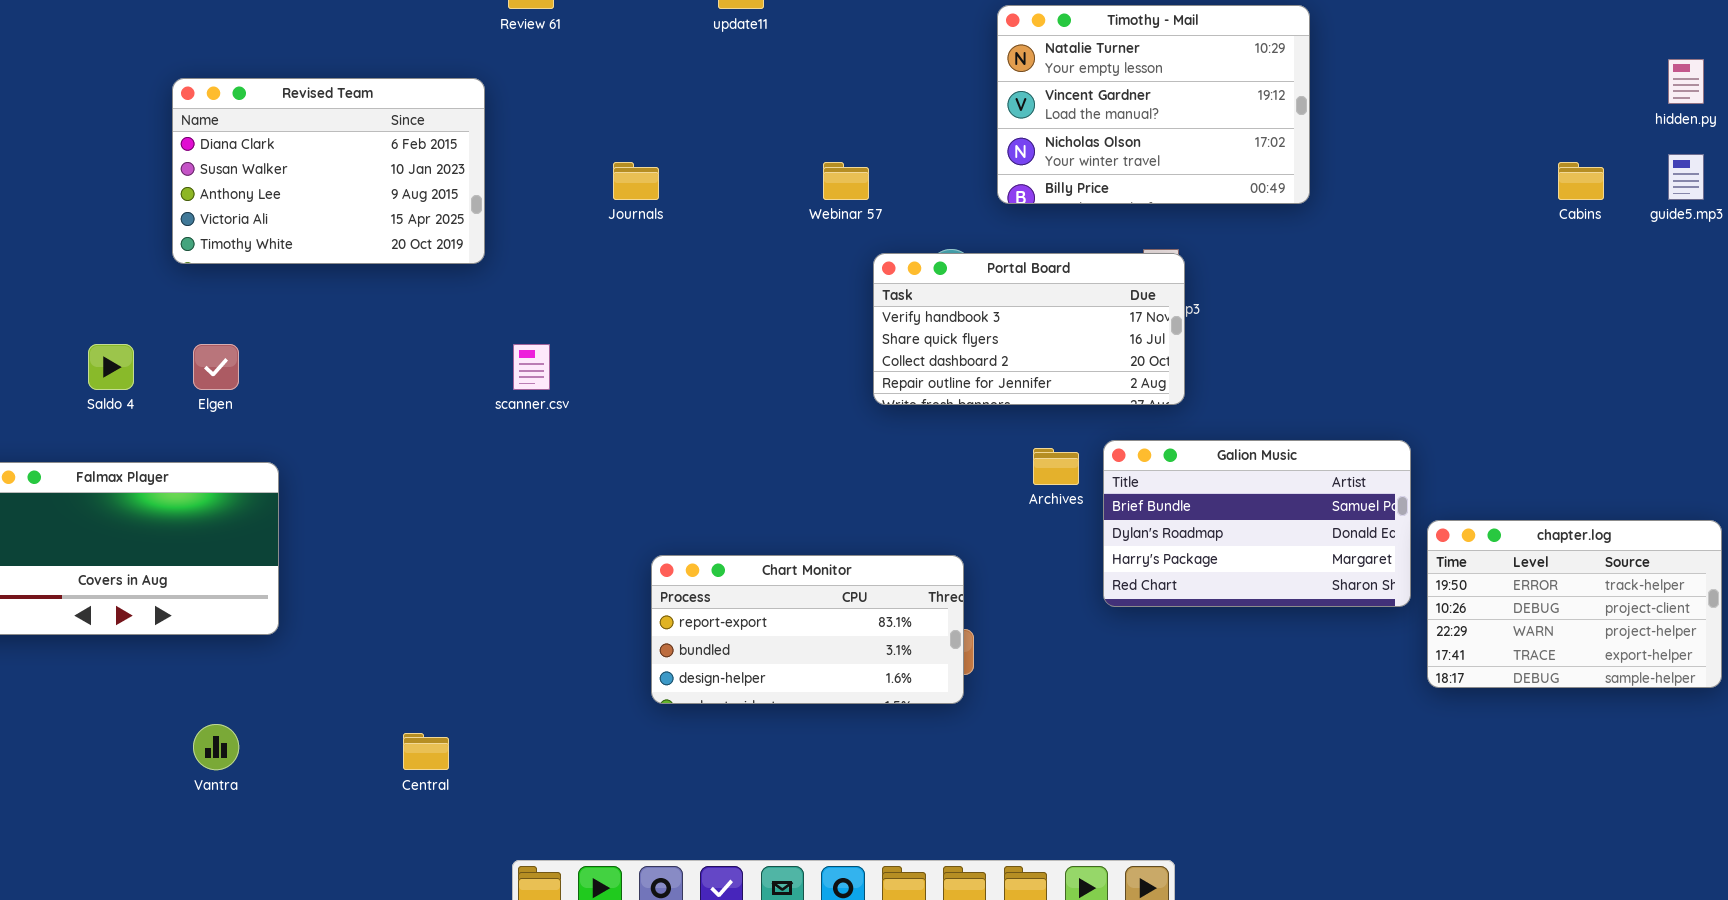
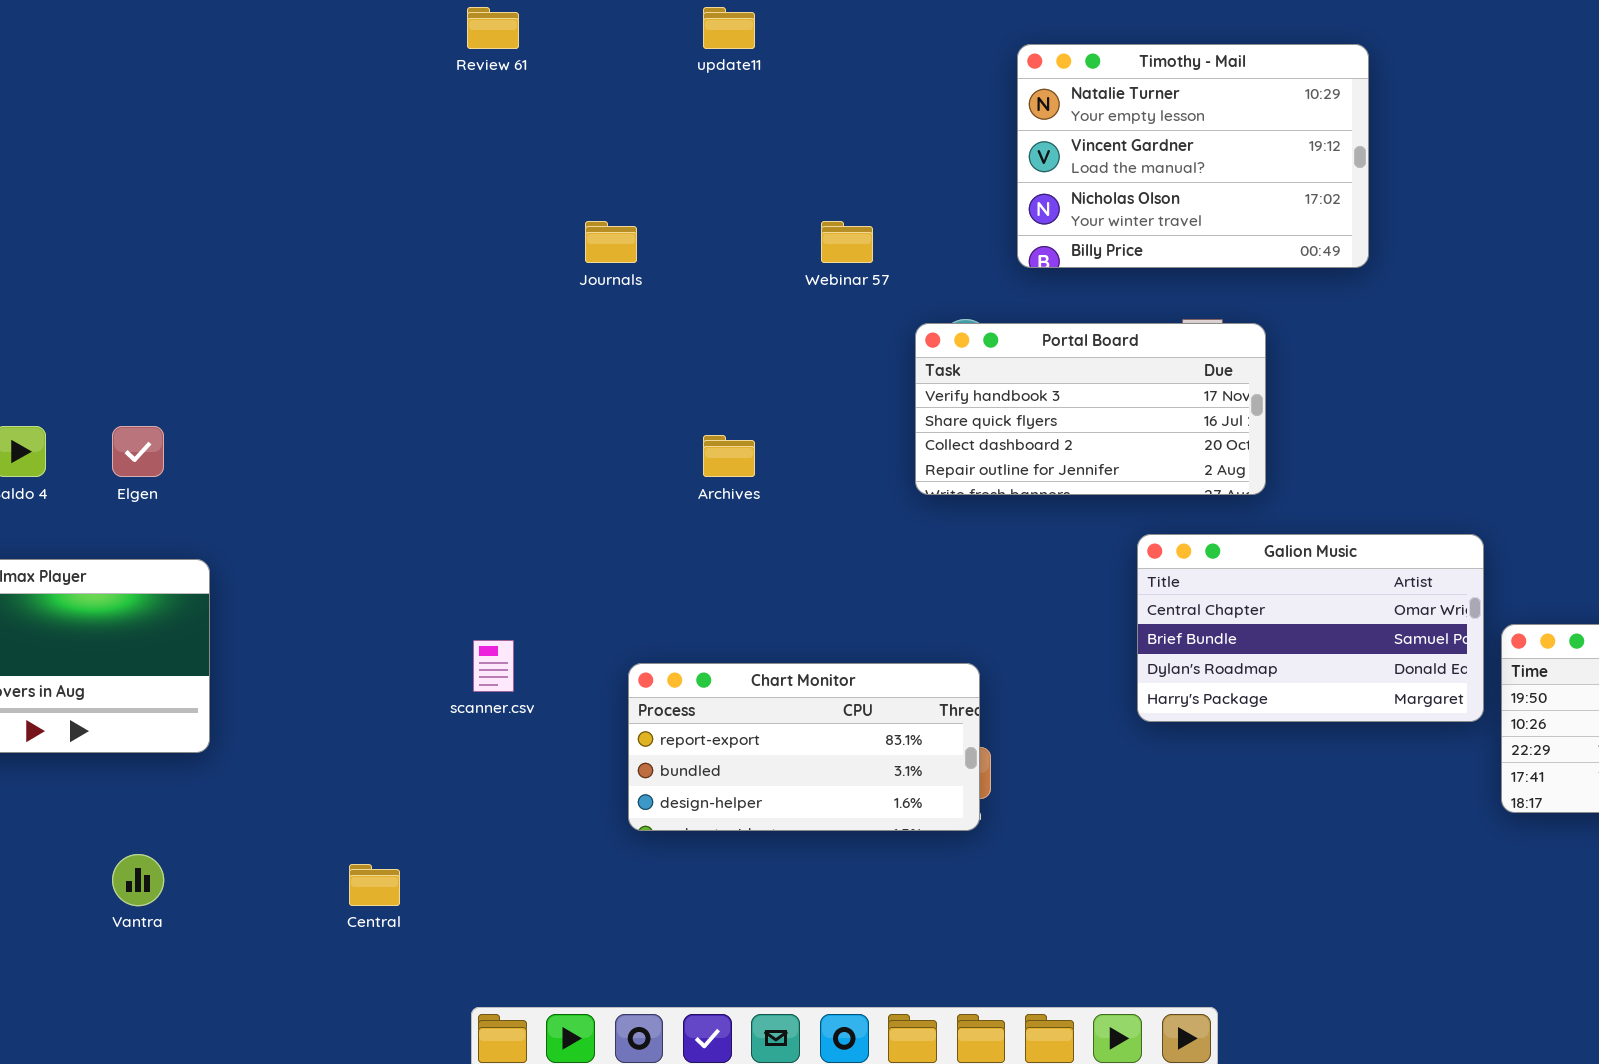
Revised Team: [172,78,485,264] -> none, closed
Portal Board: [873,253,1185,405] -> [915,323,1266,495], moved
scanner.csv: [513,344,550,390] -> [473,640,514,692], moved
Galion Music: [1103,440,1411,607] -> [1137,534,1484,722], scrolled up 1 row
Archives: [1033,448,1079,485] -> [703,435,755,477], moved

